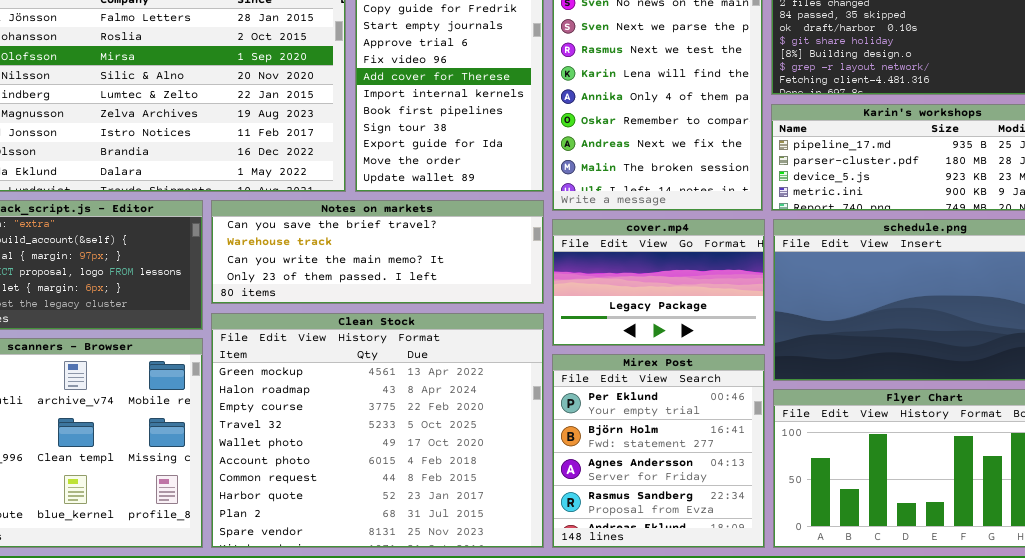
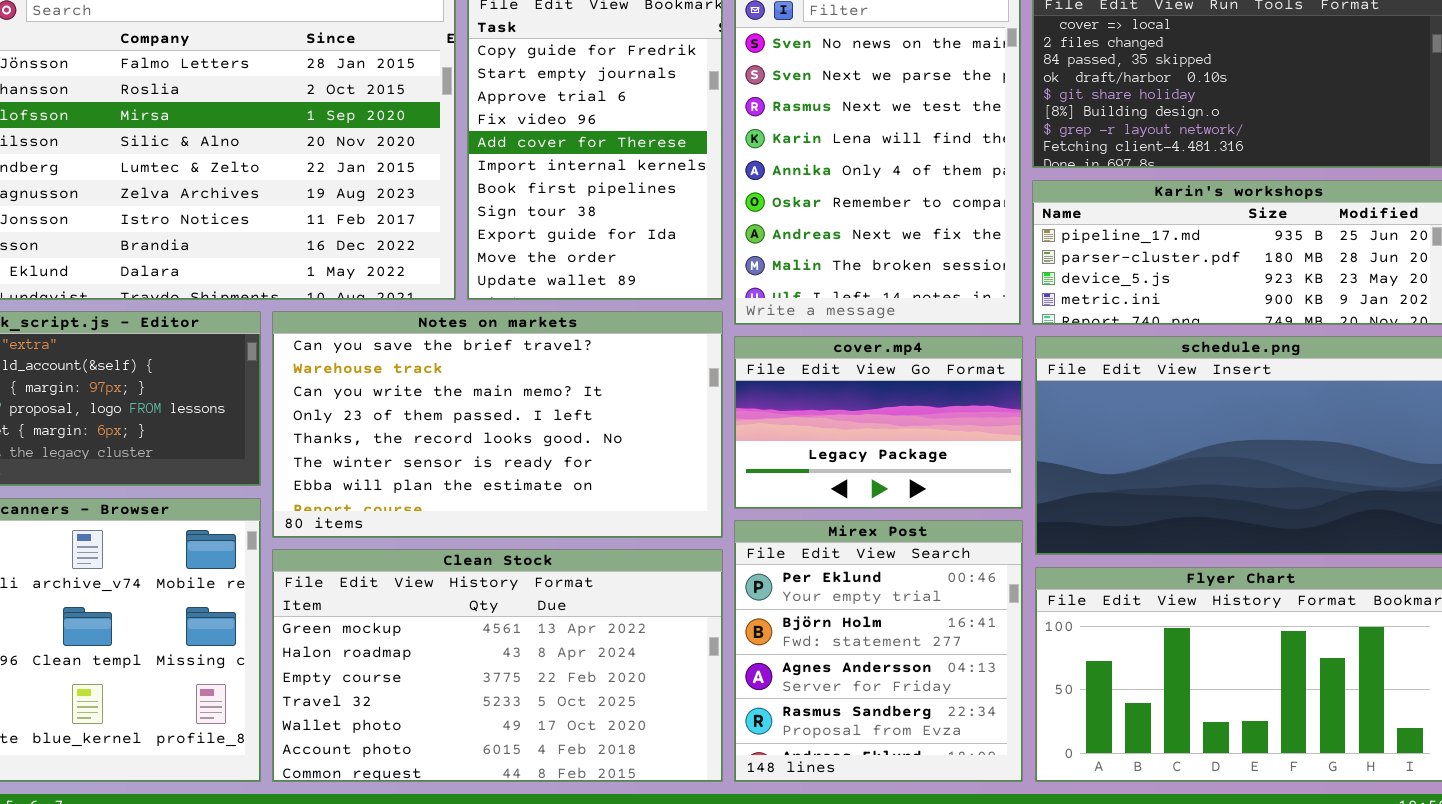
Notes on markets: [211,200,544,304] -> [272,311,723,538], resized
Clean Stock: [211,313,544,548] -> [272,549,723,782], resized

